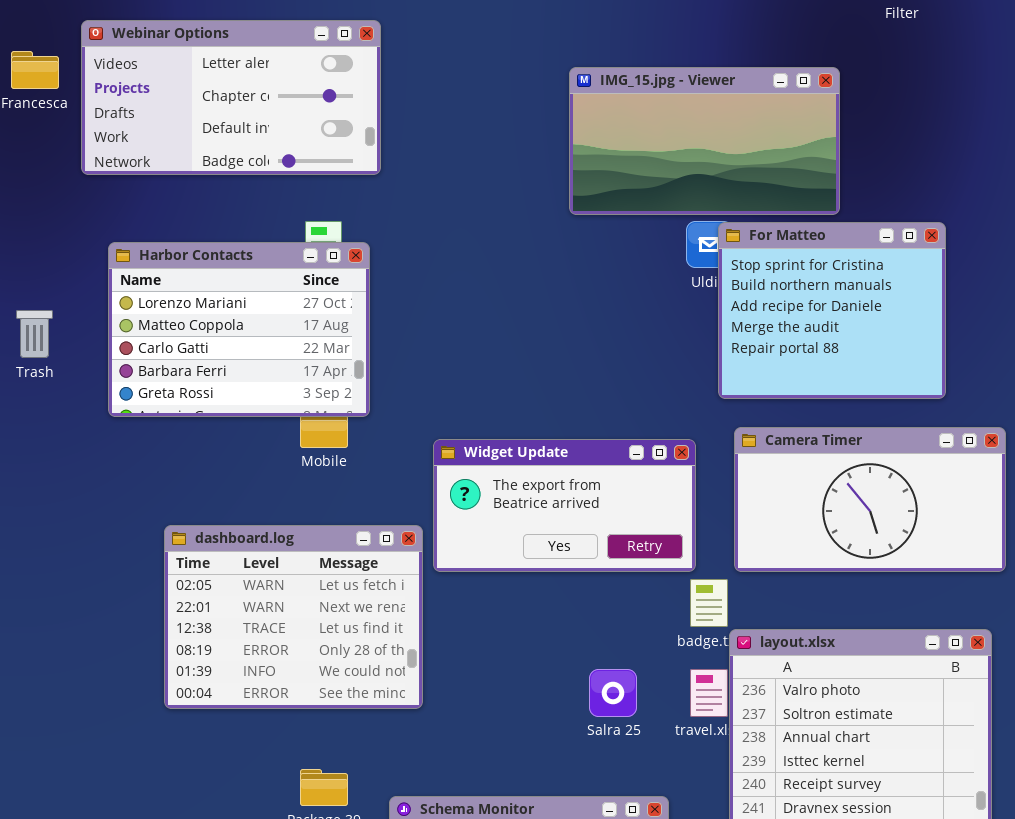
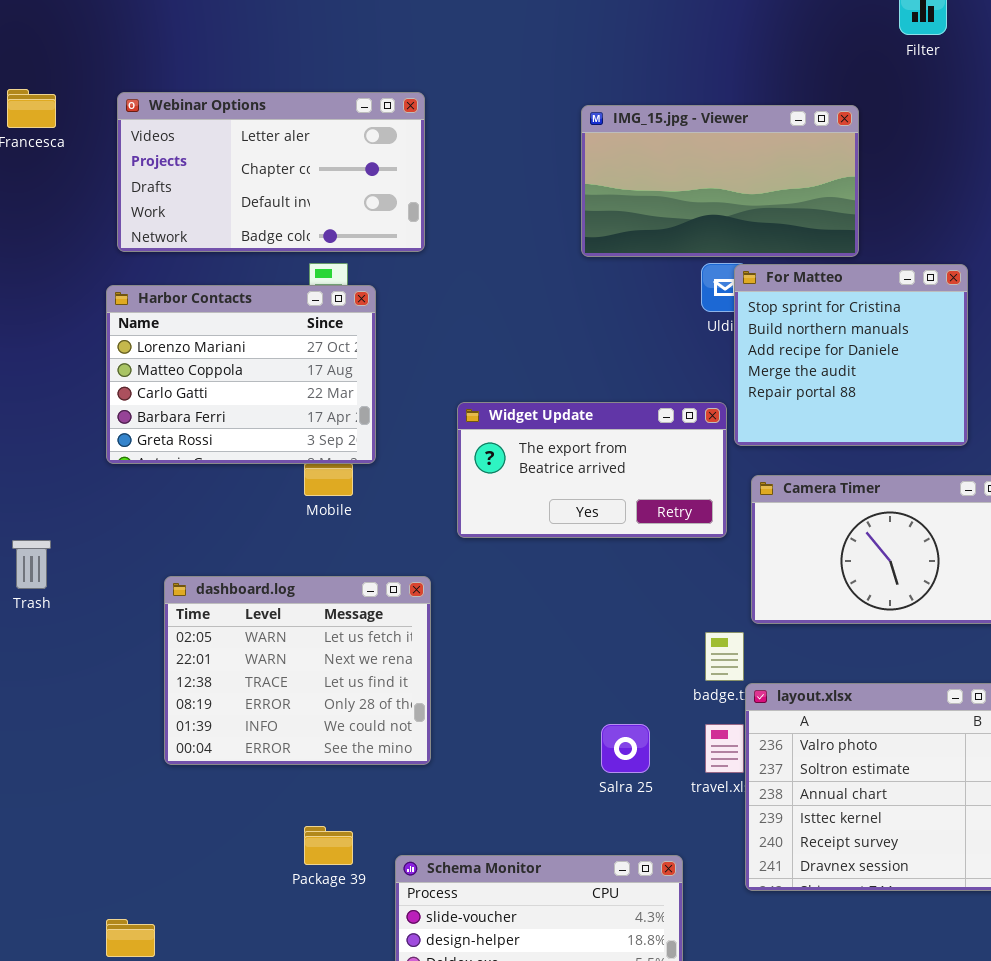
Webinar Options: [81,20,381,175] -> [117,92,425,252], moved
Trash: [16,310,53,358] -> [12,540,51,589], moved
Widget Update: [433,439,696,572] -> [457,402,727,538], moved

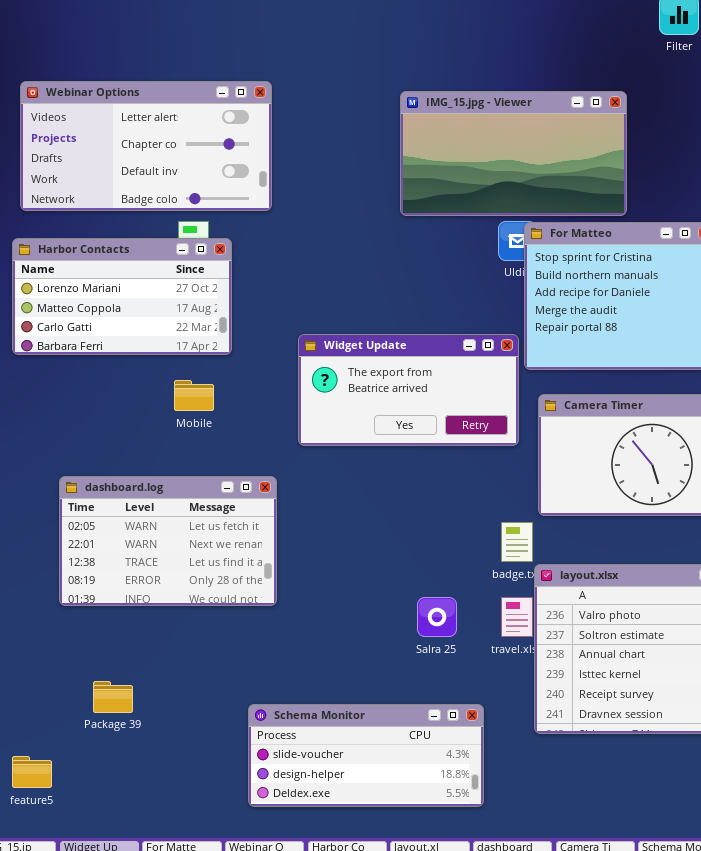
Harbor Contacts: [106,285,376,464] -> [12,238,232,355], resized
dashboard.log: [164,576,431,765] -> [59,476,277,606], resized
Package 39: [304,826,353,865] -> [93,681,133,713], moved

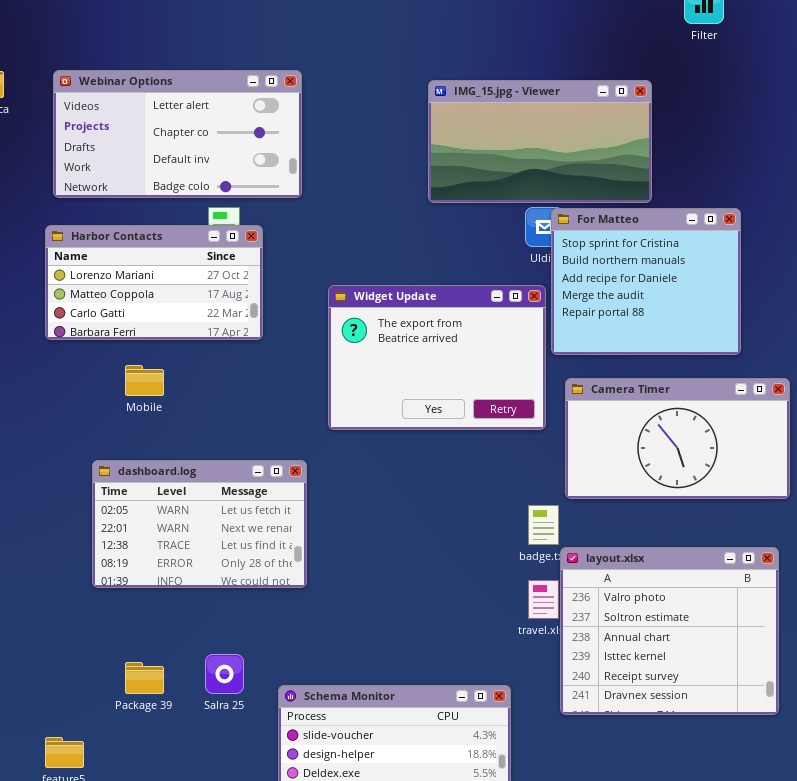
Widget Update: [298,334,519,446] -> [328,285,546,430], resized
Mobile: [174,380,214,411] -> [125,365,164,396], moved
Salra 25: [417,597,457,637] -> [205,654,244,694], moved

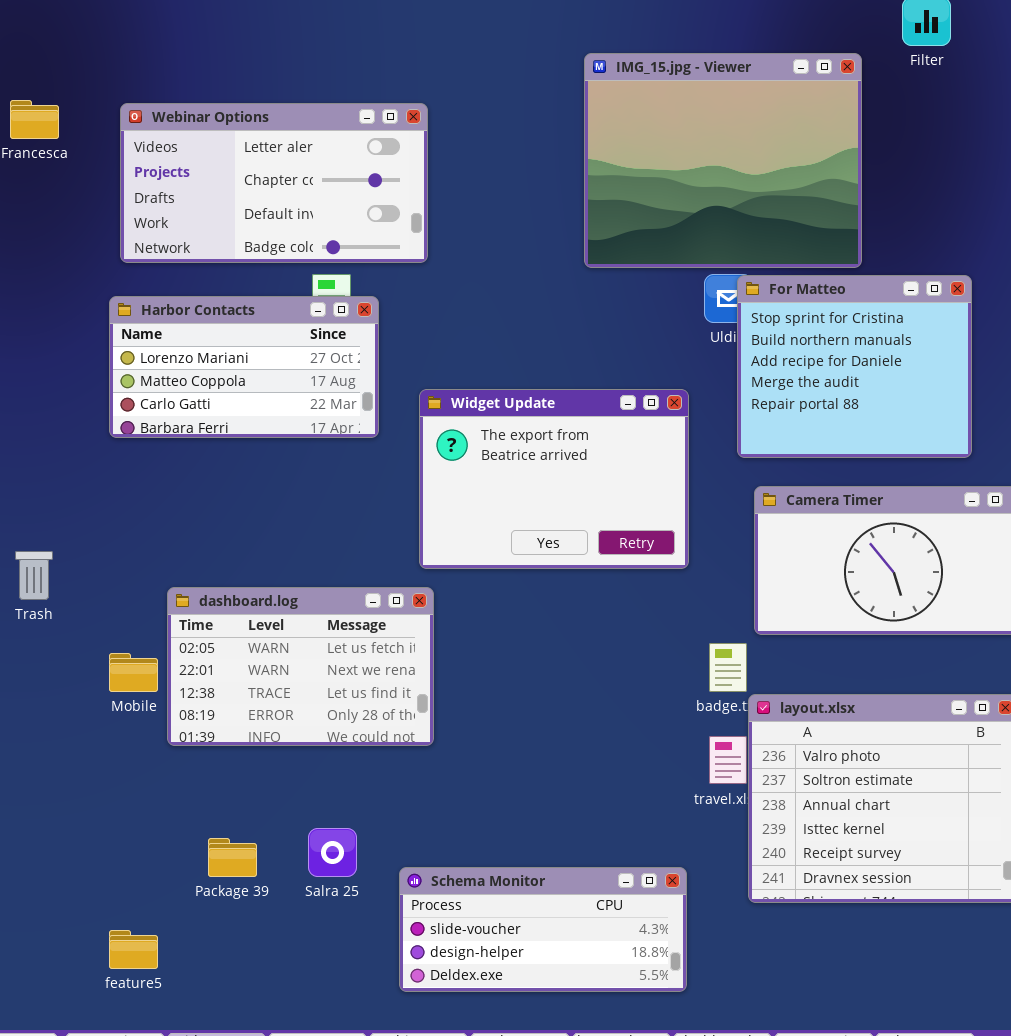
IMG_15.jpg - Viewer: [428,80,652,203] -> [584,53,862,268], resized
Widget Update: [328,285,546,430] -> [419,389,689,569], moved
Mobile: [125,365,164,396] -> [109,653,158,692], moved

